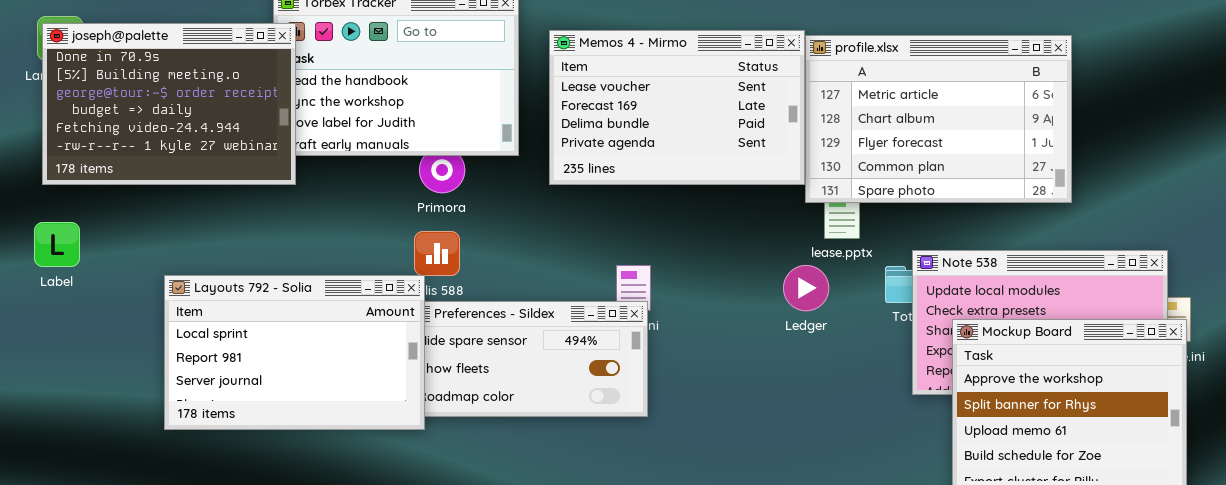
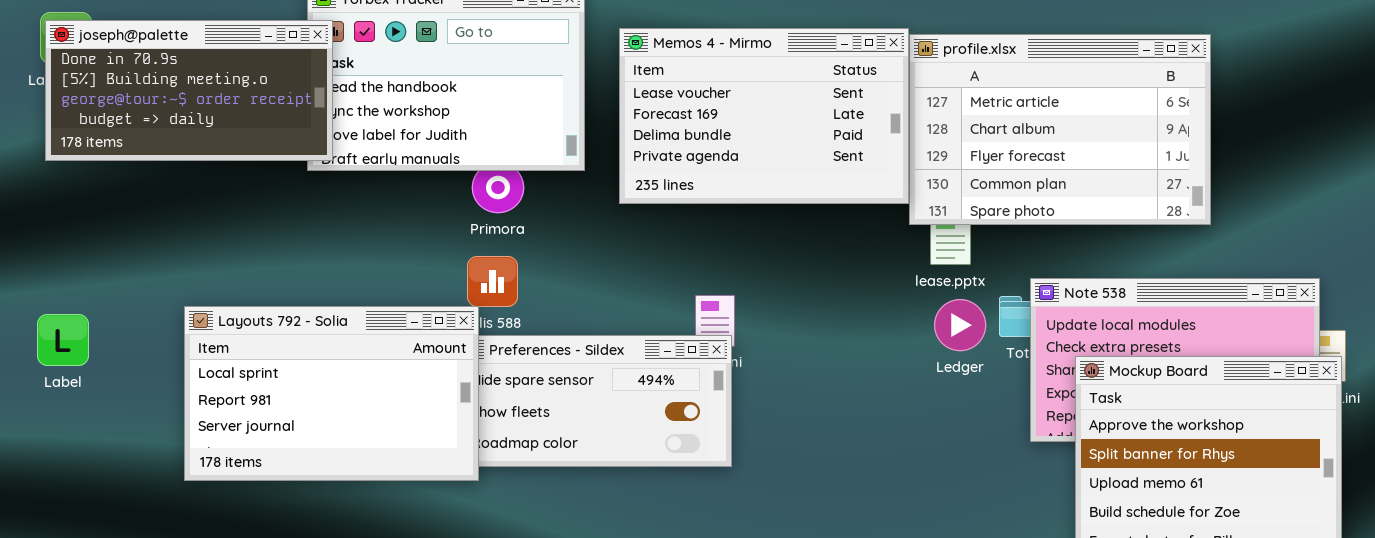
joseph@palette: [42,23,296,185] -> [45,20,333,161], resized
Label: [34,222,80,267] -> [37,314,89,366], moved
Ledger: [783,265,829,311] -> [934,299,986,351], moved

